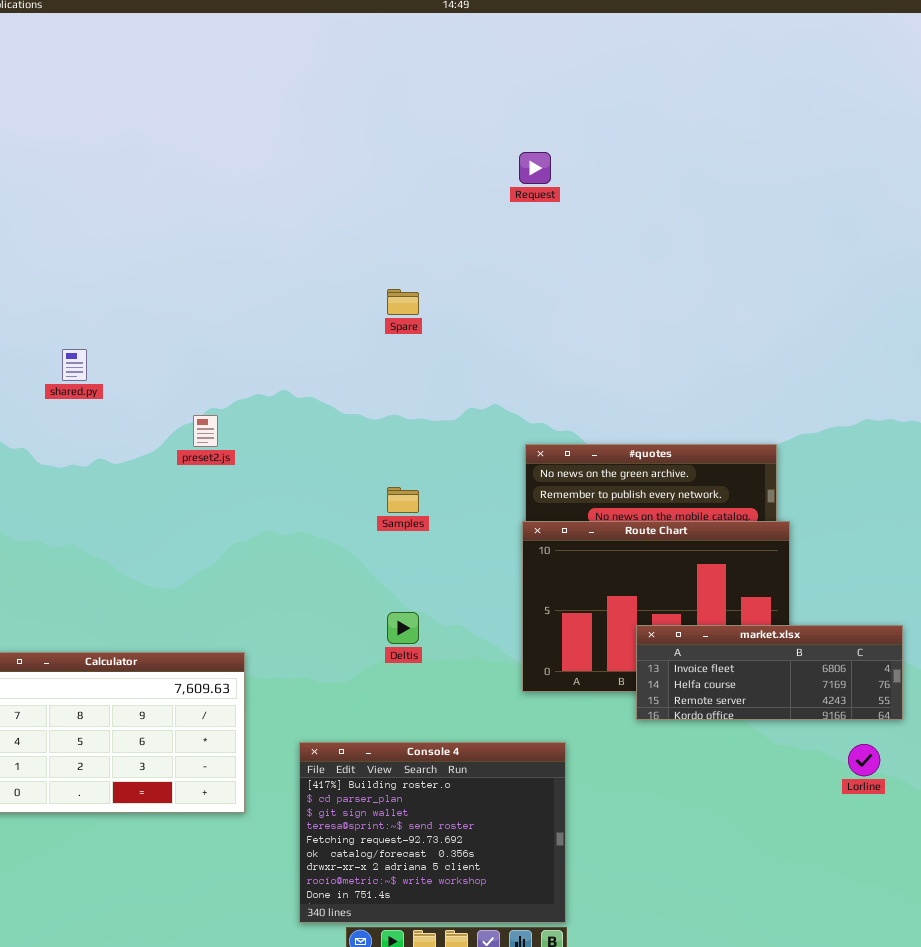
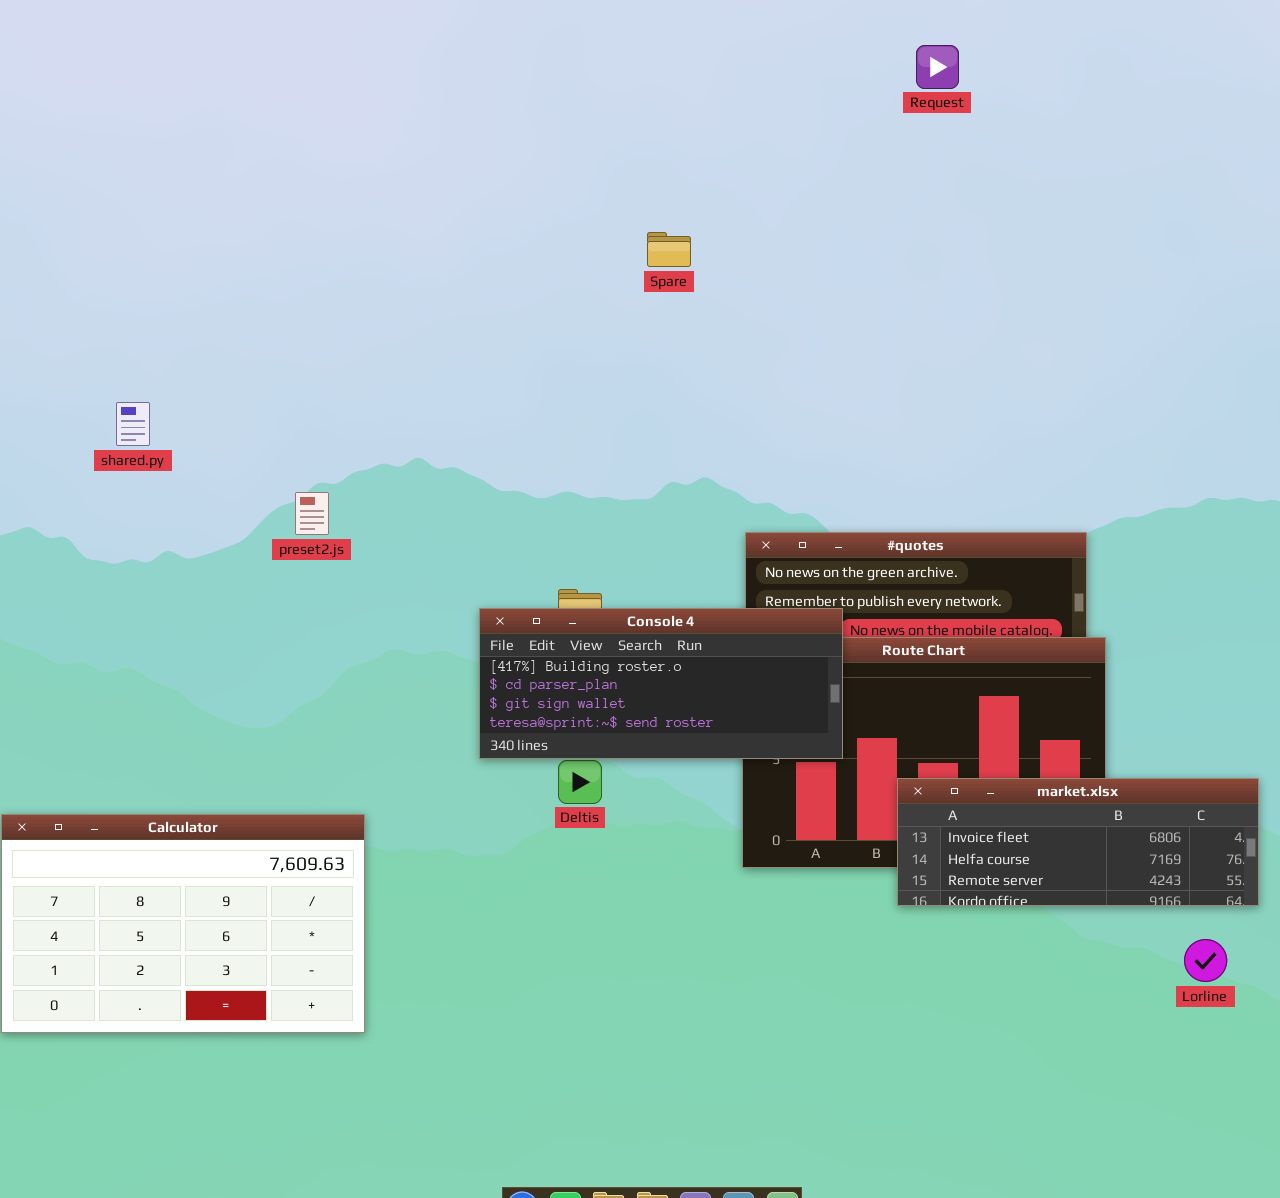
Request: [519,152,551,184] -> [916,45,959,89], moved
Spare: [387,289,419,315] -> [647,232,691,267], moved
Console 4: [299,742,566,923] -> [479,608,843,759], moved, resized

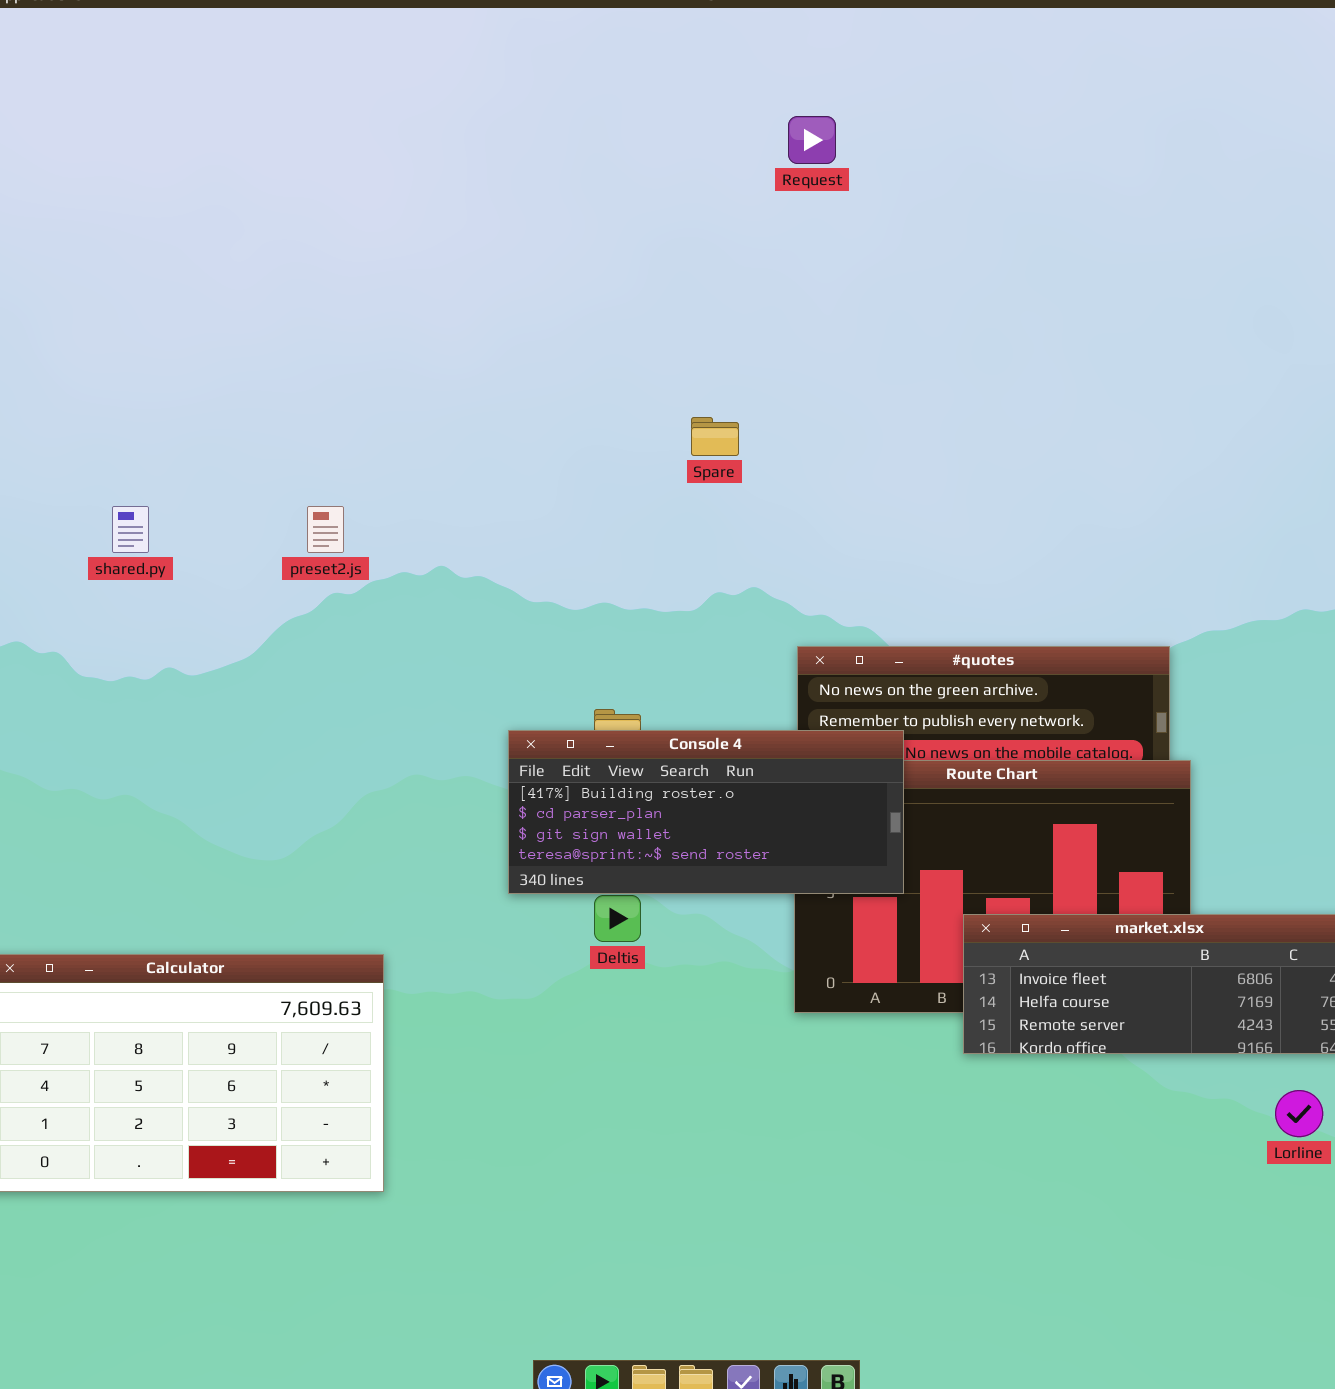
Request: [916,45,959,89] -> [788,116,836,164], moved
Spare: [647,232,691,267] -> [691,417,739,456], moved
preset2.js: [295,492,329,535] -> [307,506,344,553], moved

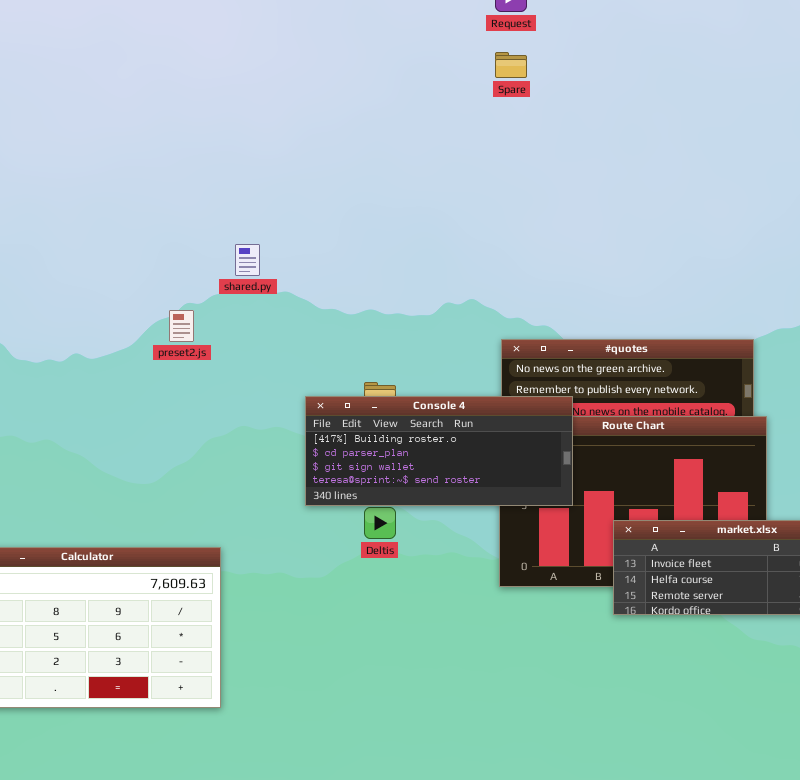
Spare: [691,417,739,456] -> [495,52,527,78], moved
shared.py: [112,506,149,553] -> [235,244,260,276], moved
preset2.js: [307,506,344,553] -> [169,310,194,342], moved

